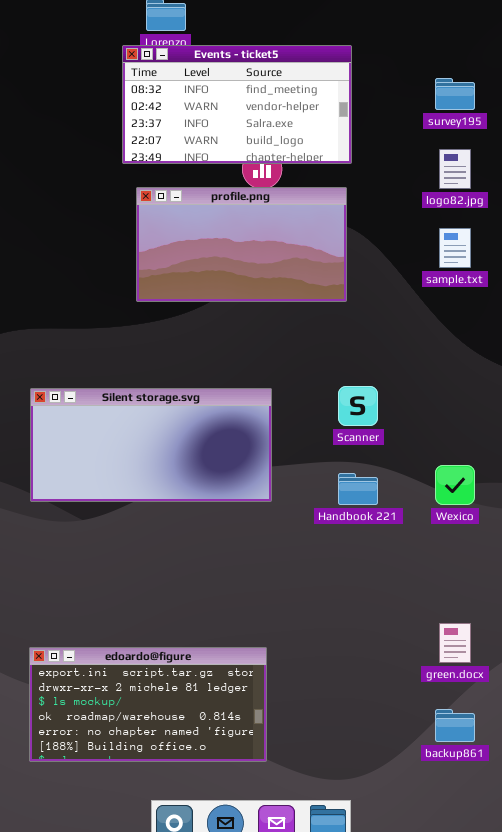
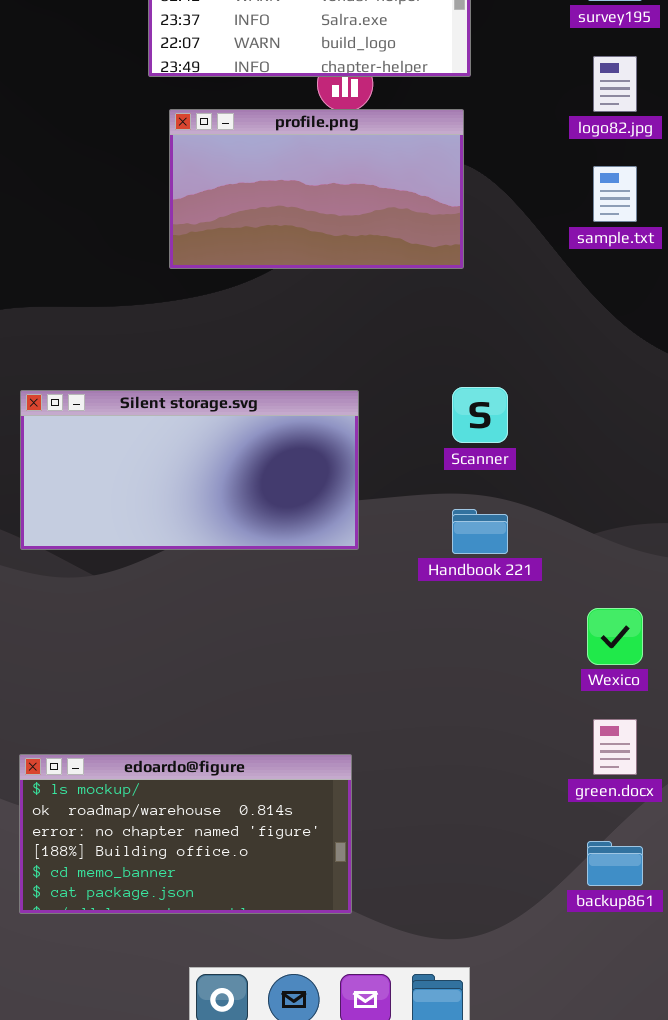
Wexico: [435,465,475,505] -> [587,608,643,665], moved
edoardo@figure: [29,647,267,762] -> [19,754,352,914], scrolled down 2 rows

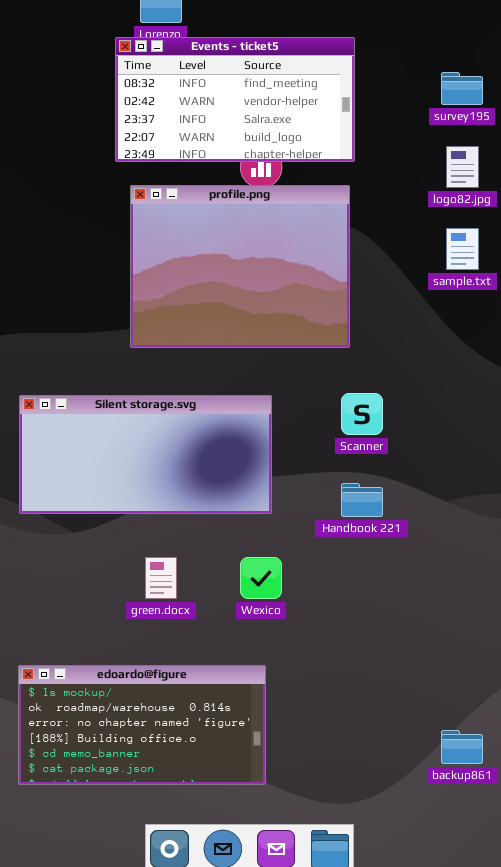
profile.png: [169,109,464,269] -> [130,185,350,348], resized
Wexico: [587,608,643,665] -> [240,557,282,599], moved
green.docx: [593,719,637,775] -> [145,557,177,599], moved

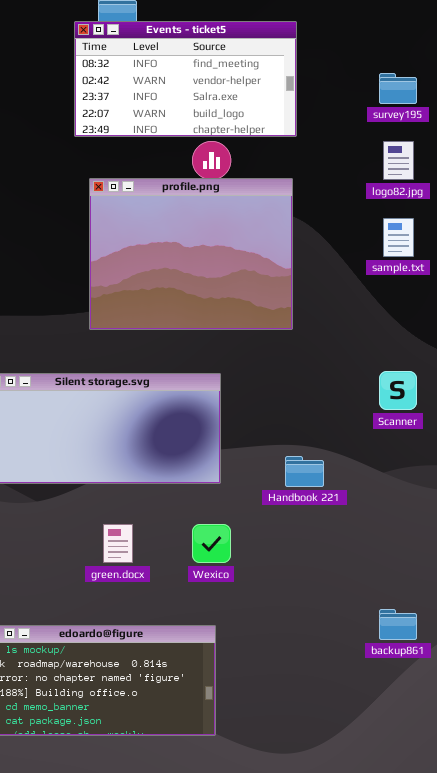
Events - ticket5: [115,37,355,162] -> [74,21,297,137], moved
Scanner: [341,393,383,435] -> [379,371,417,410], moved
backup861: [441,730,483,764] -> [379,609,417,640], moved

